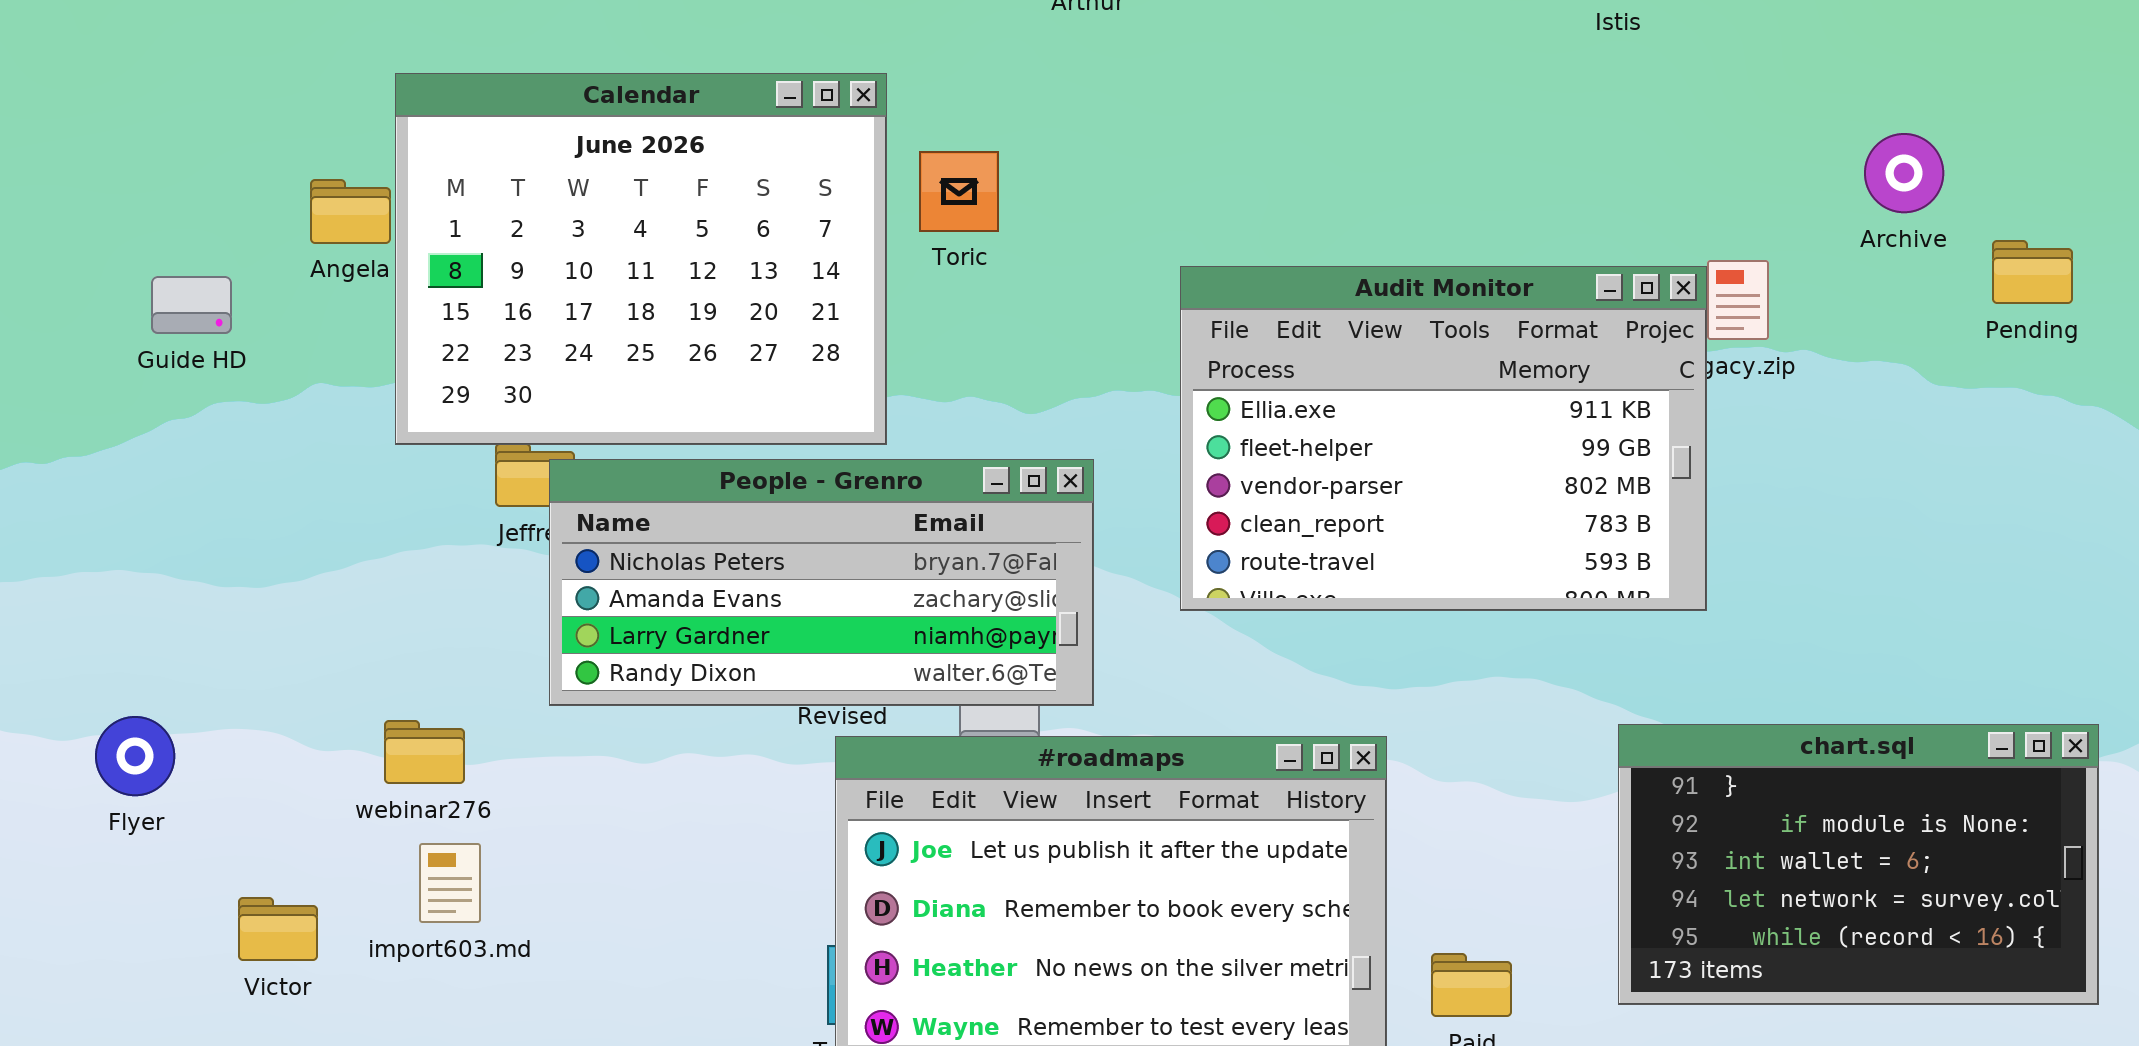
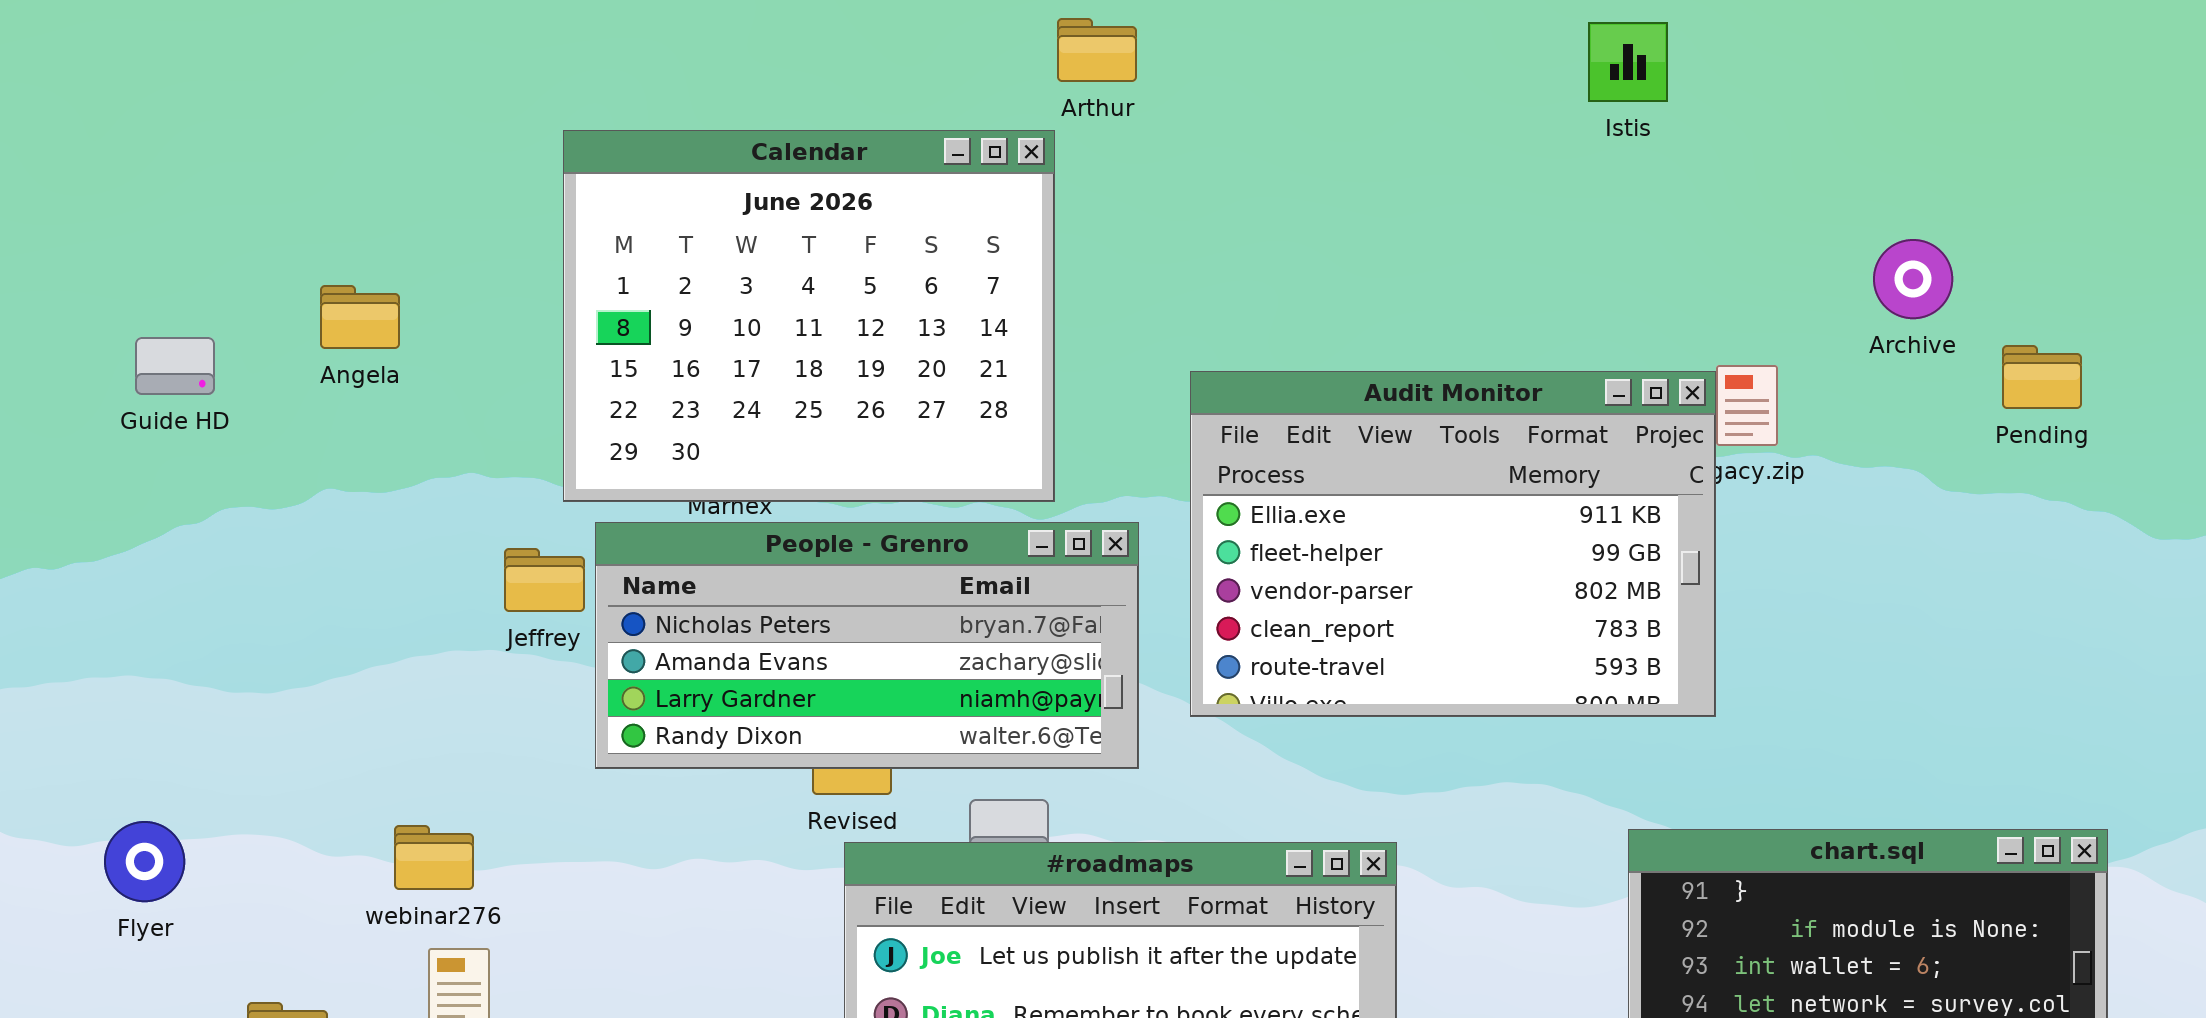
Calendar: [395,73,887,445] -> [563,130,1055,502], moved
Guide HD: [151,276,232,334] -> [135,337,215,395], moved
People - Grenro: [549,459,1094,706] -> [595,522,1139,769], moved

